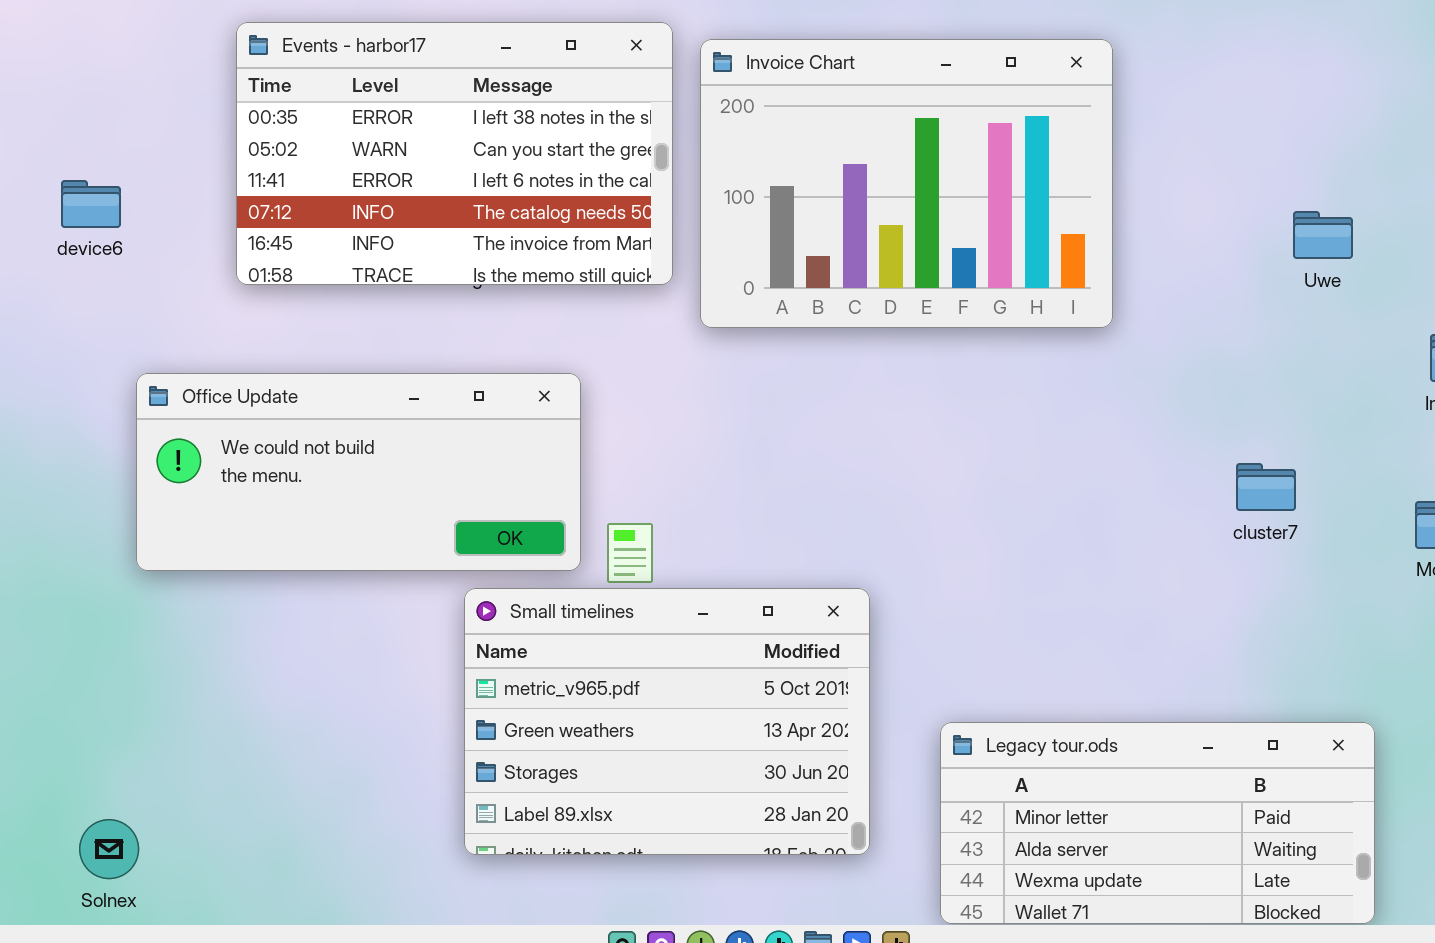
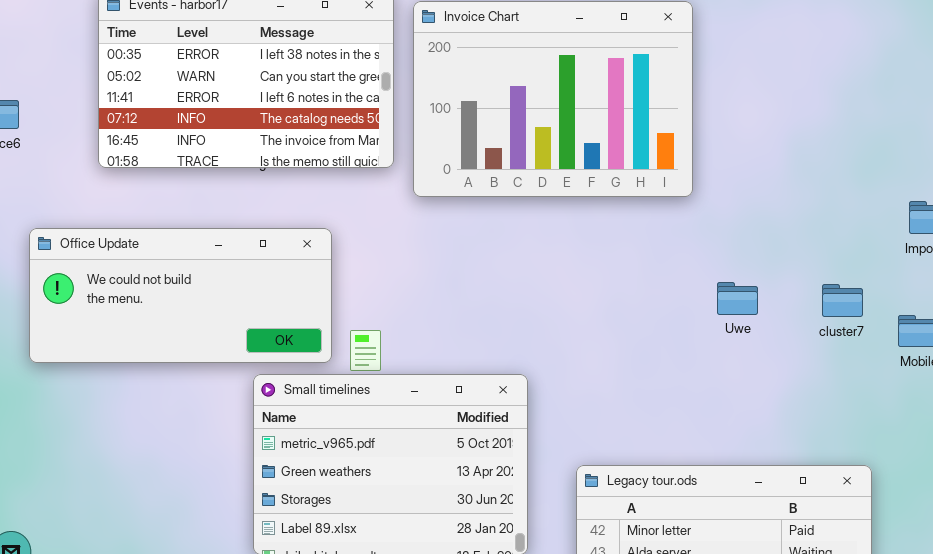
Uwe: [1293,211,1353,259] -> [717,282,758,315], moved
cluster7: [1236,463,1296,511] -> [822,284,863,317], moved

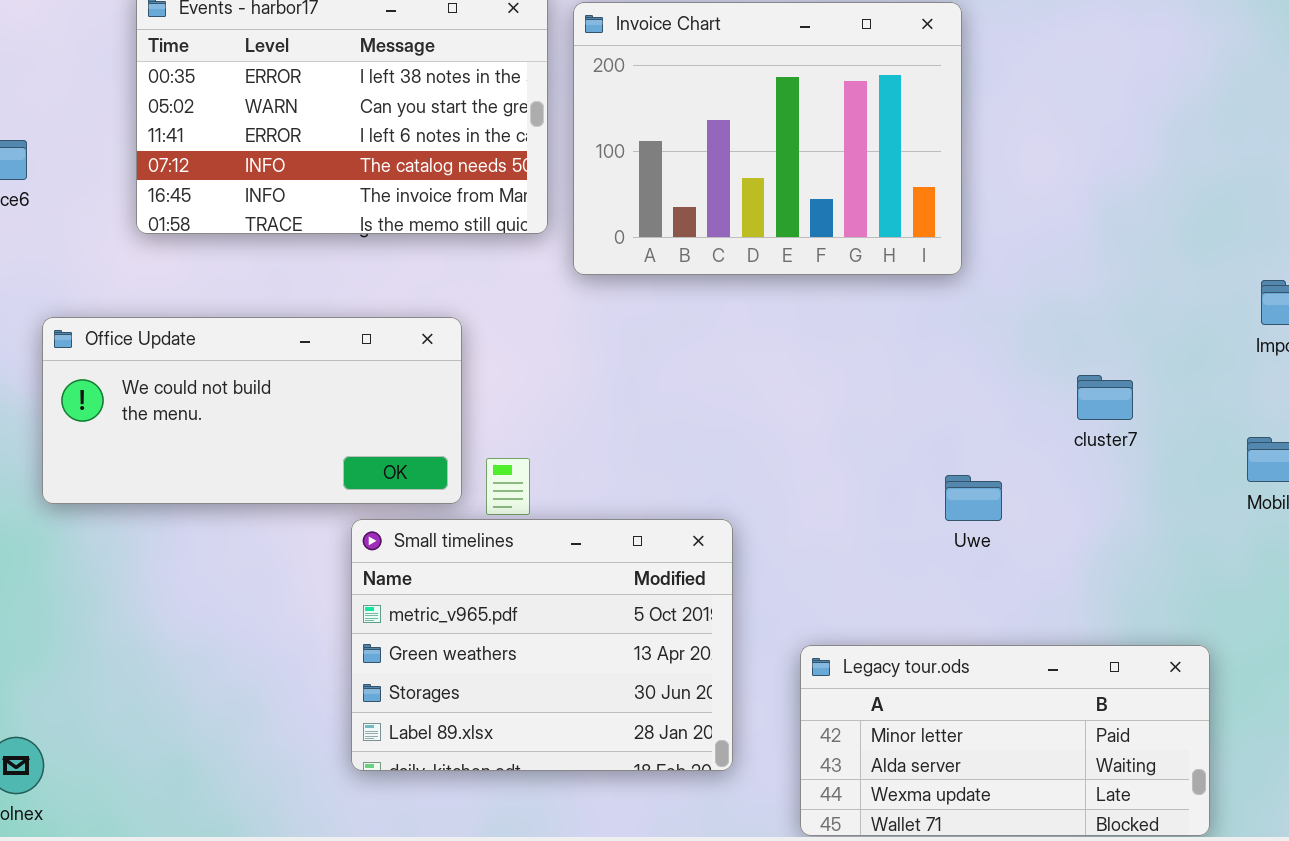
Uwe: [717,282,758,315] -> [945,475,1002,521], moved
cluster7: [822,284,863,317] -> [1077,375,1133,420], moved

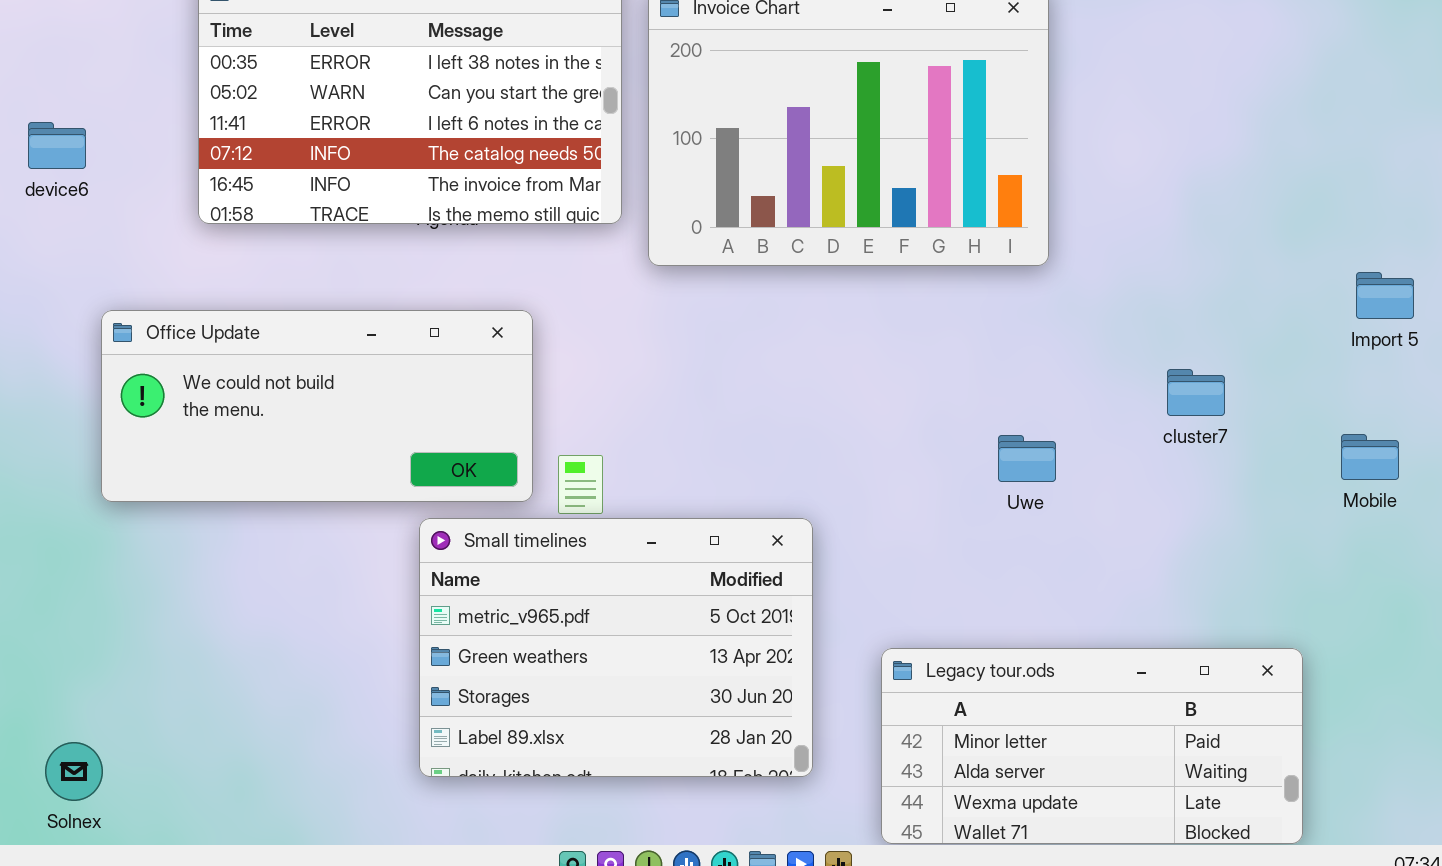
Uwe: [945,475,1002,521] -> [998,435,1056,482], moved

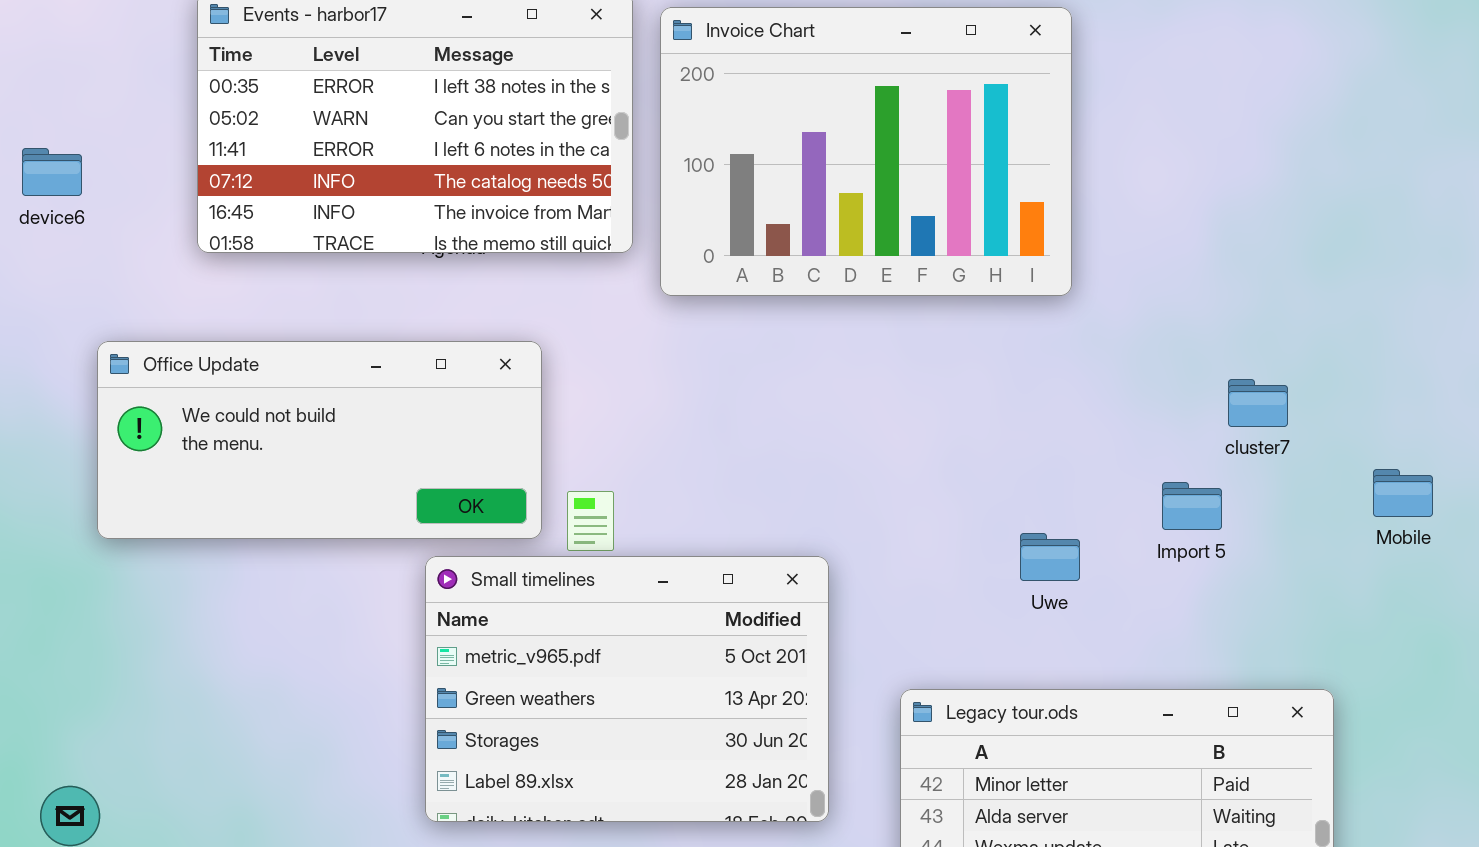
Import 5: [1356,272,1414,319] -> [1162,482,1222,530], moved
cluster7: [1167,369,1225,416] -> [1228,379,1288,427], moved
Uwe: [998,435,1056,482] -> [1020,533,1080,581], moved

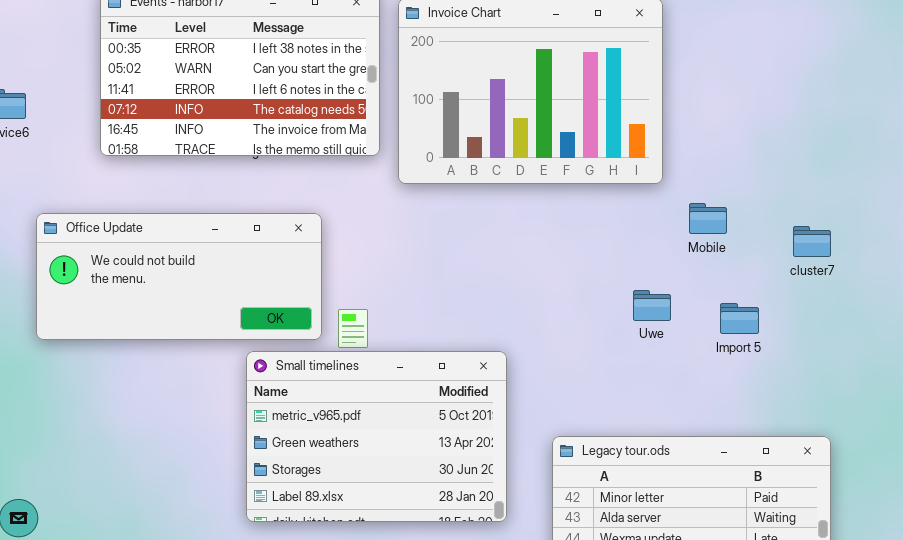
cluster7: [1228,379,1288,427] -> [793,226,831,257], moved
Mobile: [1373,469,1433,517] -> [689,203,727,234], moved
Uwe: [1020,533,1080,581] -> [633,290,671,321], moved

